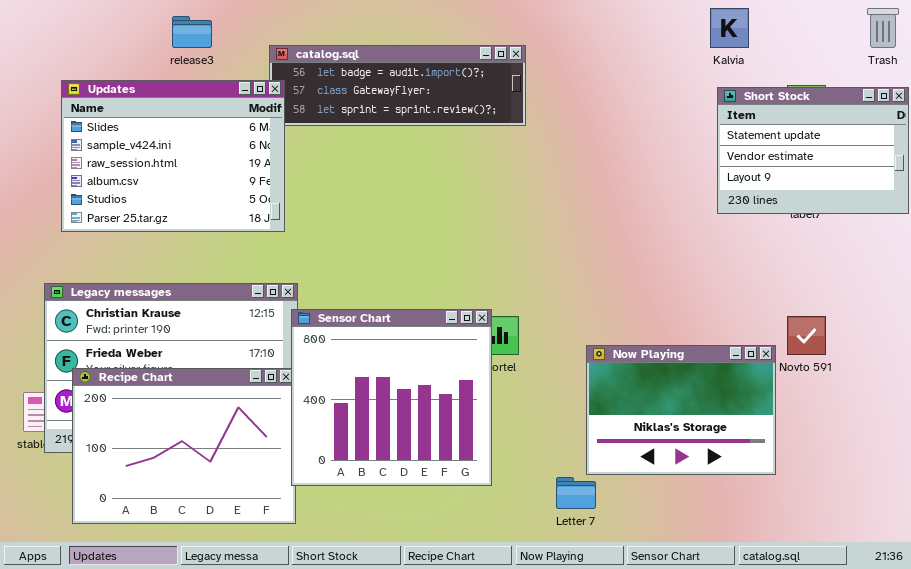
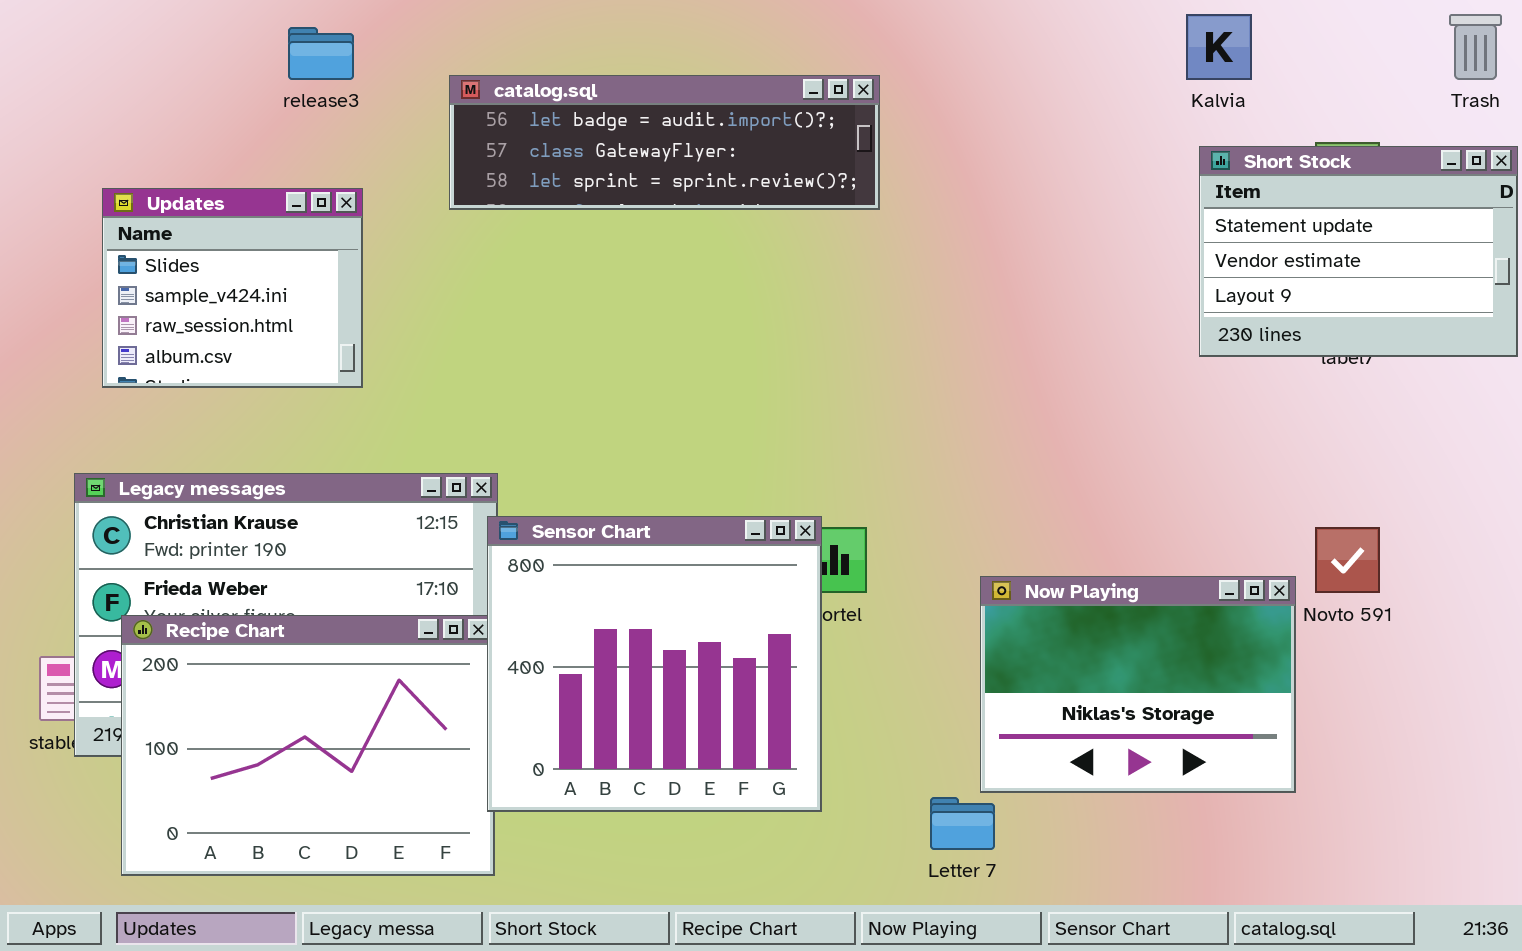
Updates: [61,80,285,232] -> [102,188,363,388], resized

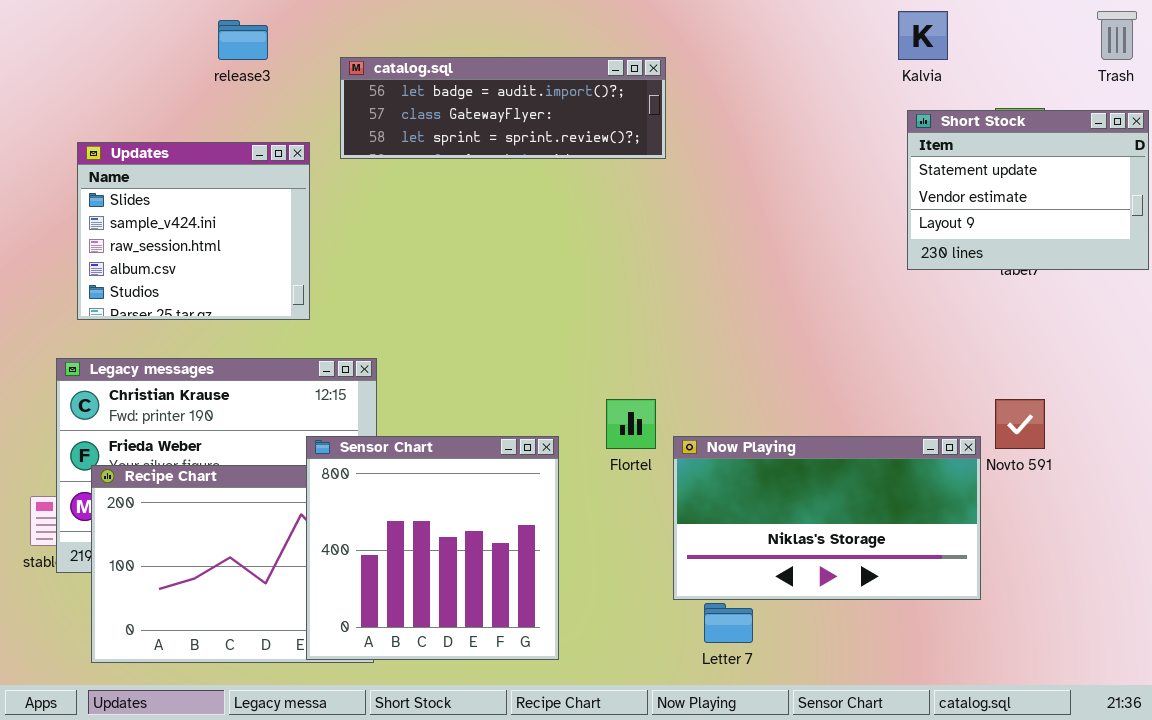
Updates: [102,188,363,388] -> [77,142,310,320], resized
Sensor Chart: [487,516,822,812] -> [306,436,559,660], moved
Now Playing: [980,576,1296,793] -> [673,436,981,600], resized

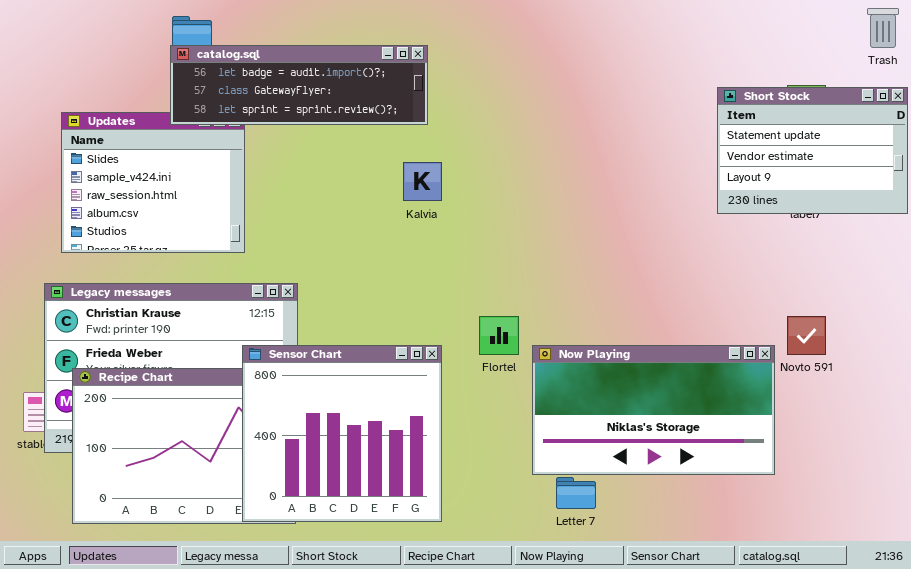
Kalvia: [898,11,948,60] -> [403,162,442,201], moved
catalog.sql: [340,57,666,159] -> [170,45,428,125], moved

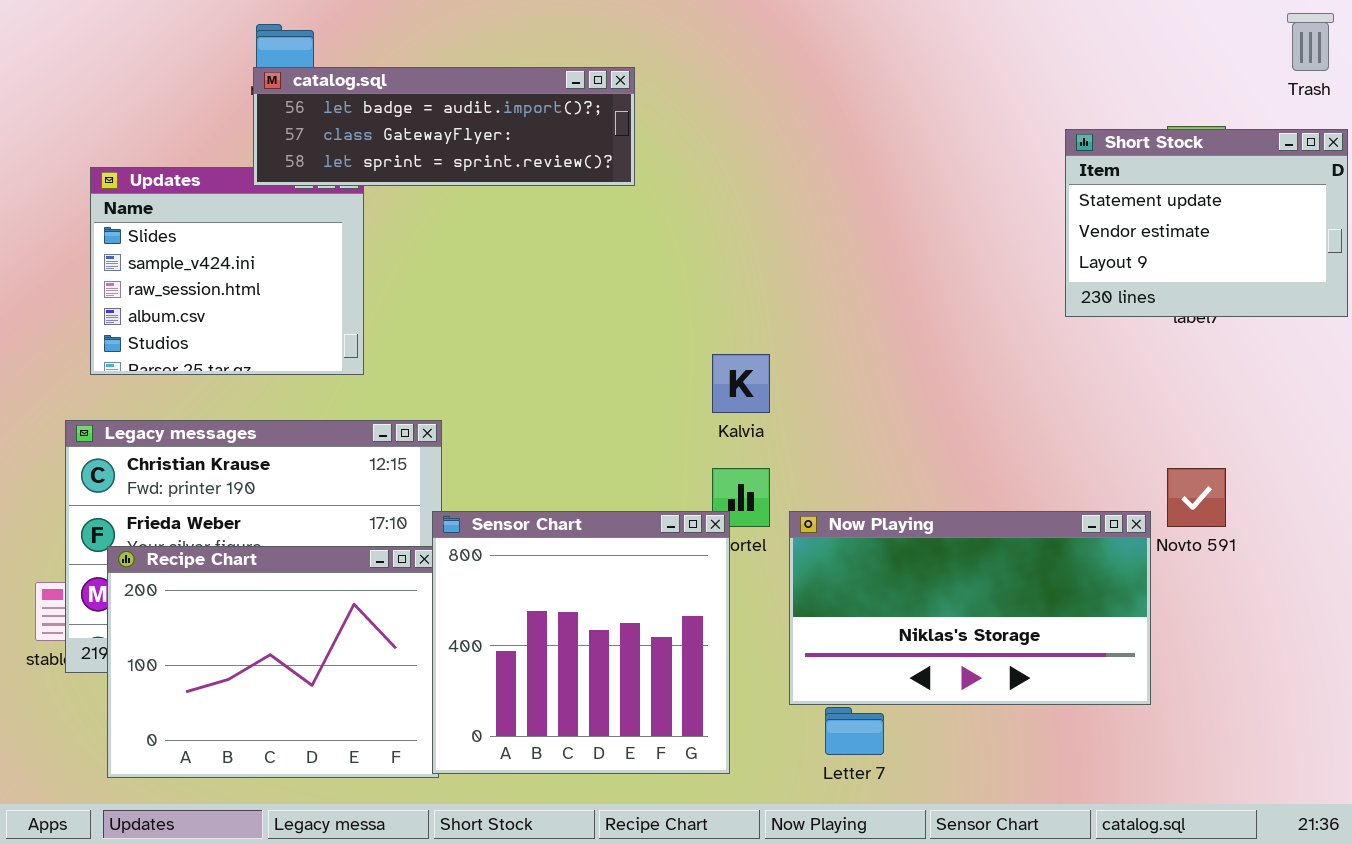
Kalvia: [403,162,442,201] -> [712,354,770,413], moved
Sensor Chart: [242,345,442,522] -> [432,511,730,774], moved

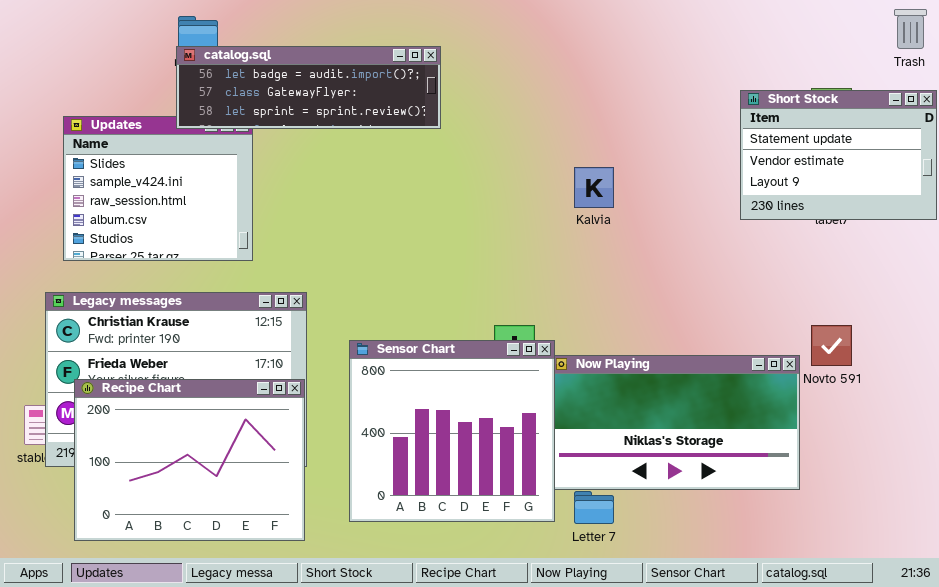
Kalvia: [712,354,770,413] -> [574,167,614,208], moved
Sensor Chart: [432,511,730,774] -> [349,340,555,522], moved

